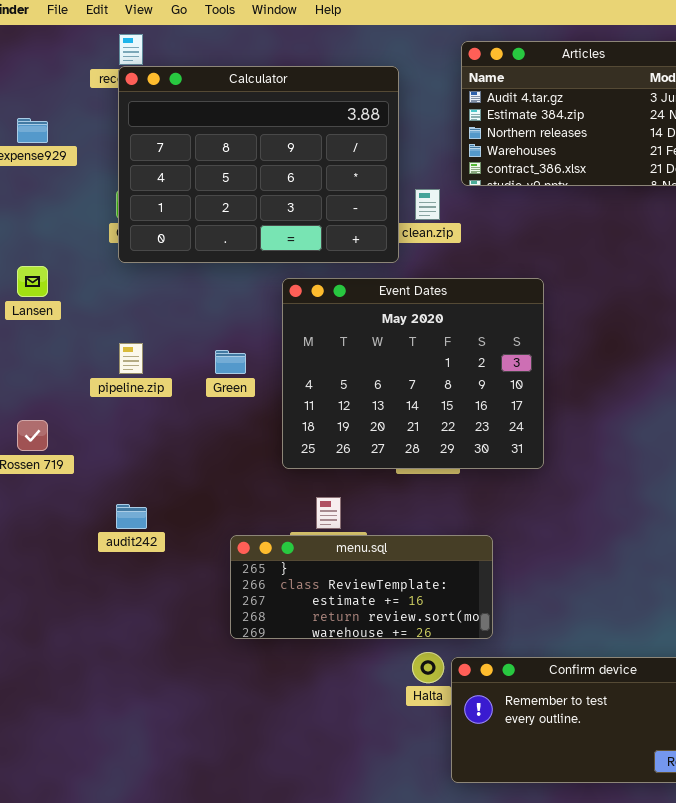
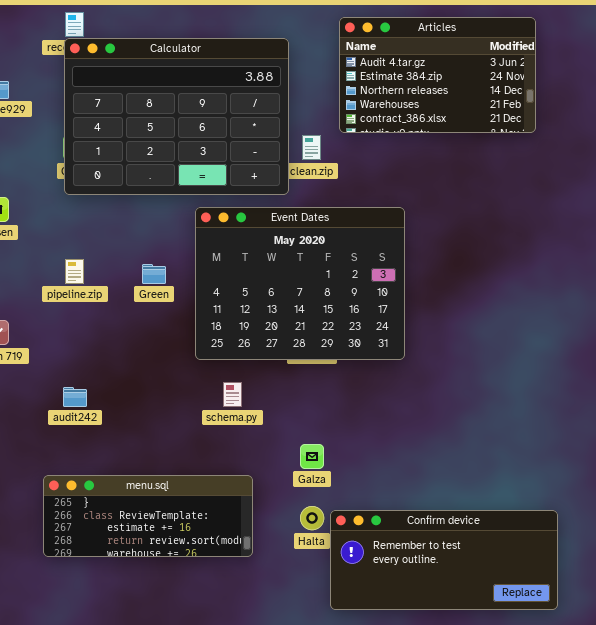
menu.sql: [230,535,493,639] -> [43,475,253,557], moved

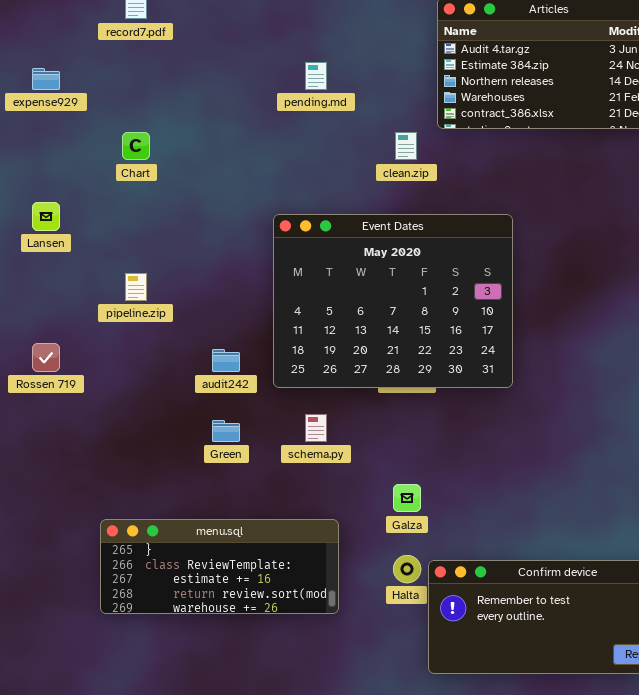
Calculator: [64,38,289,195] -> none, closed
Green: [142,264,166,284] -> [212,420,240,442], moved
audit242: [63,387,87,407] -> [212,349,240,372], moved

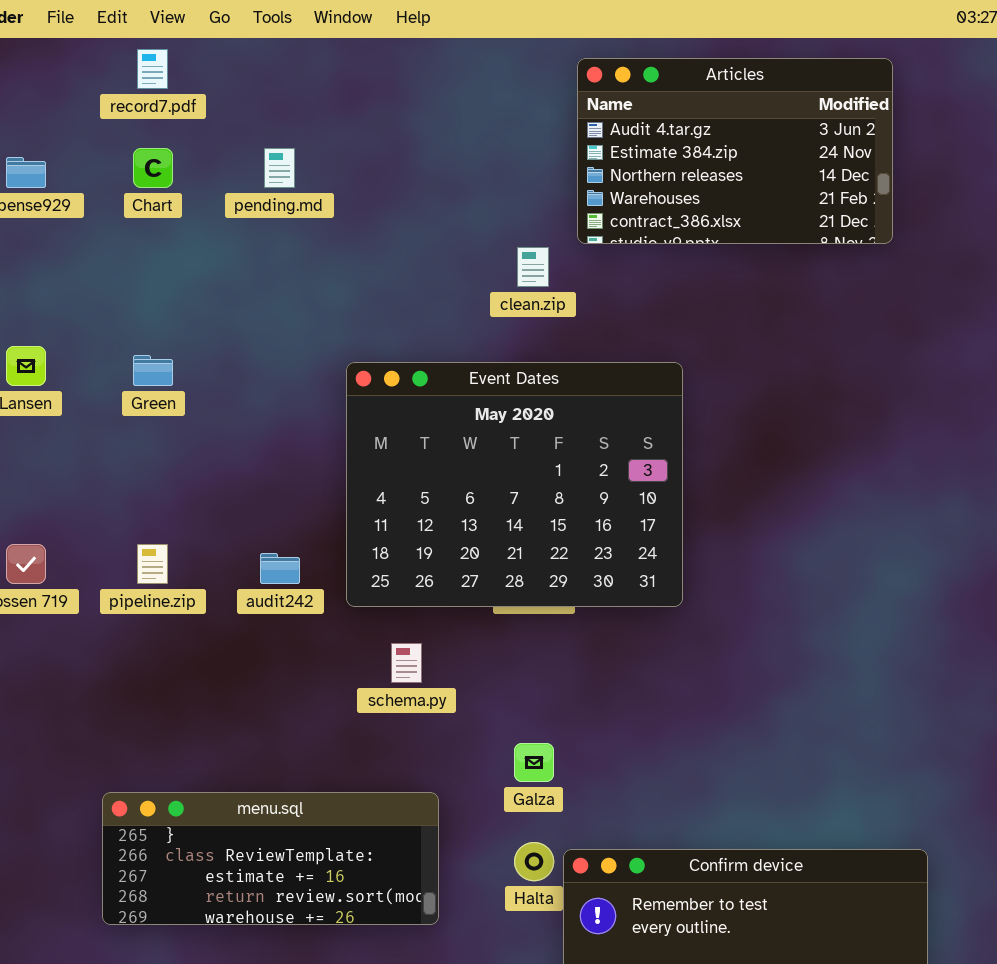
pending.md: [305,62,327,90] -> [264,148,295,188], moved
Chart: [122,132,150,160] -> [133,148,173,188], moved
pipeline.zip: [125,273,147,301] -> [137,544,168,584], moved
Green: [212,420,240,442] -> [133,355,173,386], moved

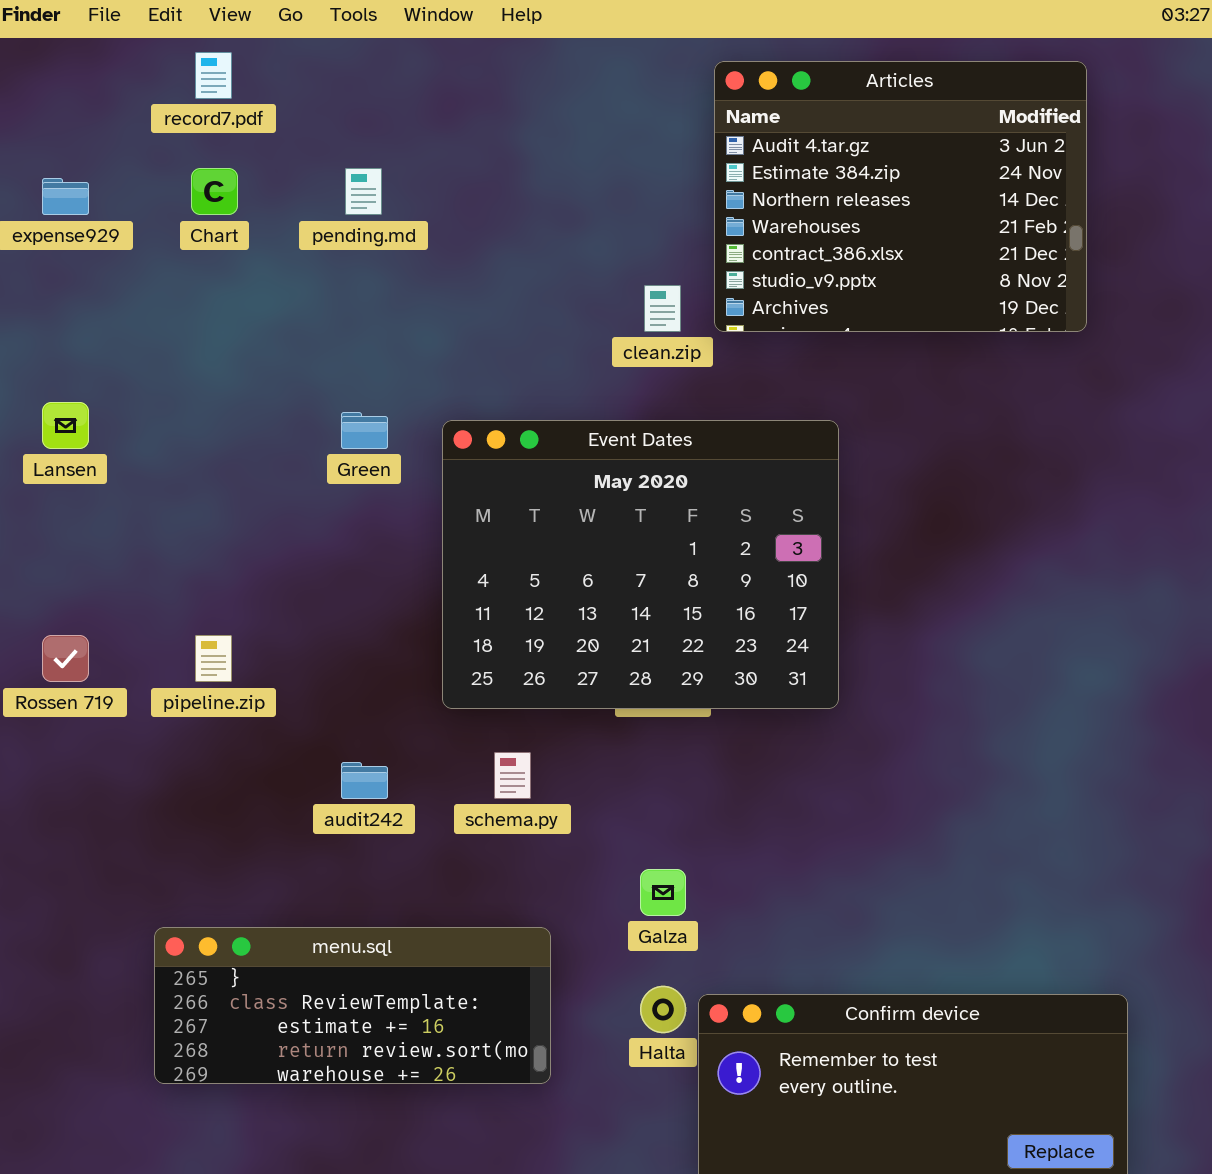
Articles: [577,58,893,244] -> [714,61,1087,332], resized
Green: [133,355,173,386] -> [341,412,388,449], moved
audit242: [260,553,300,584] -> [341,762,388,799], moved

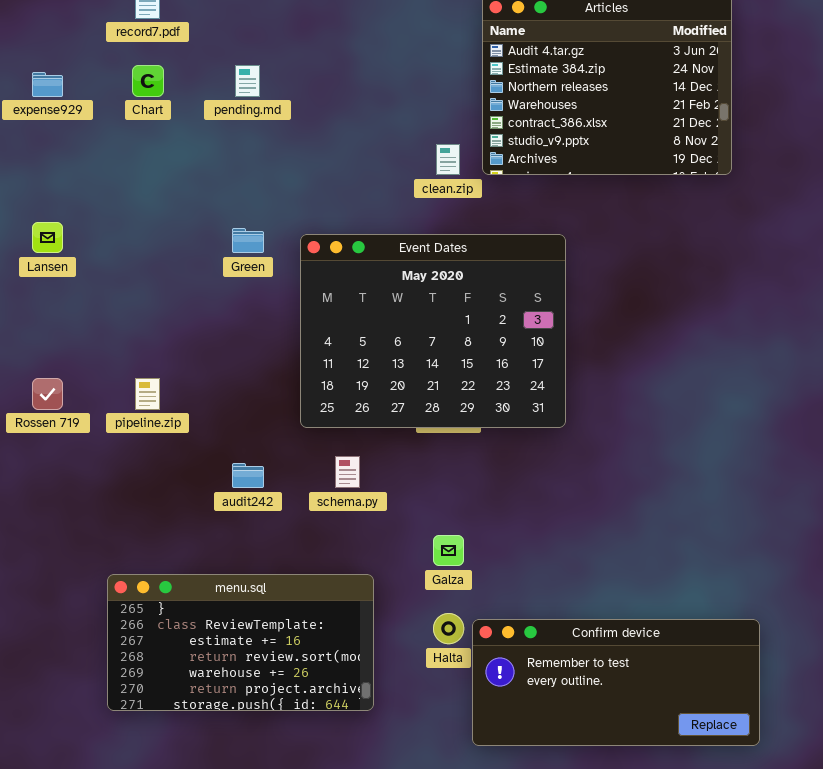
menu.sql: [154,927,551,1084] -> [107,574,374,711], resized

